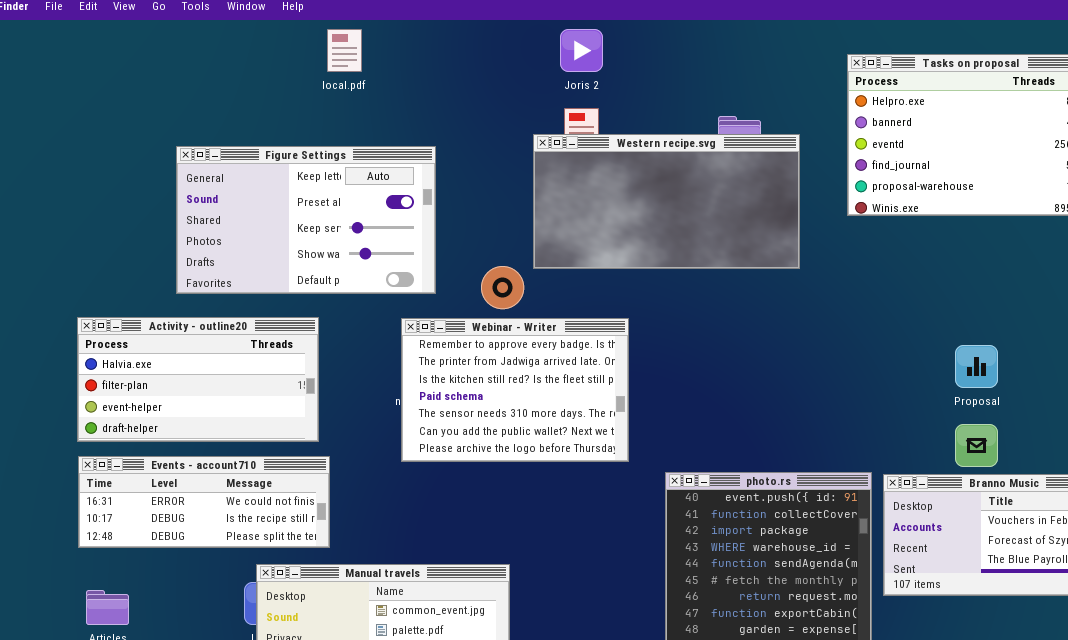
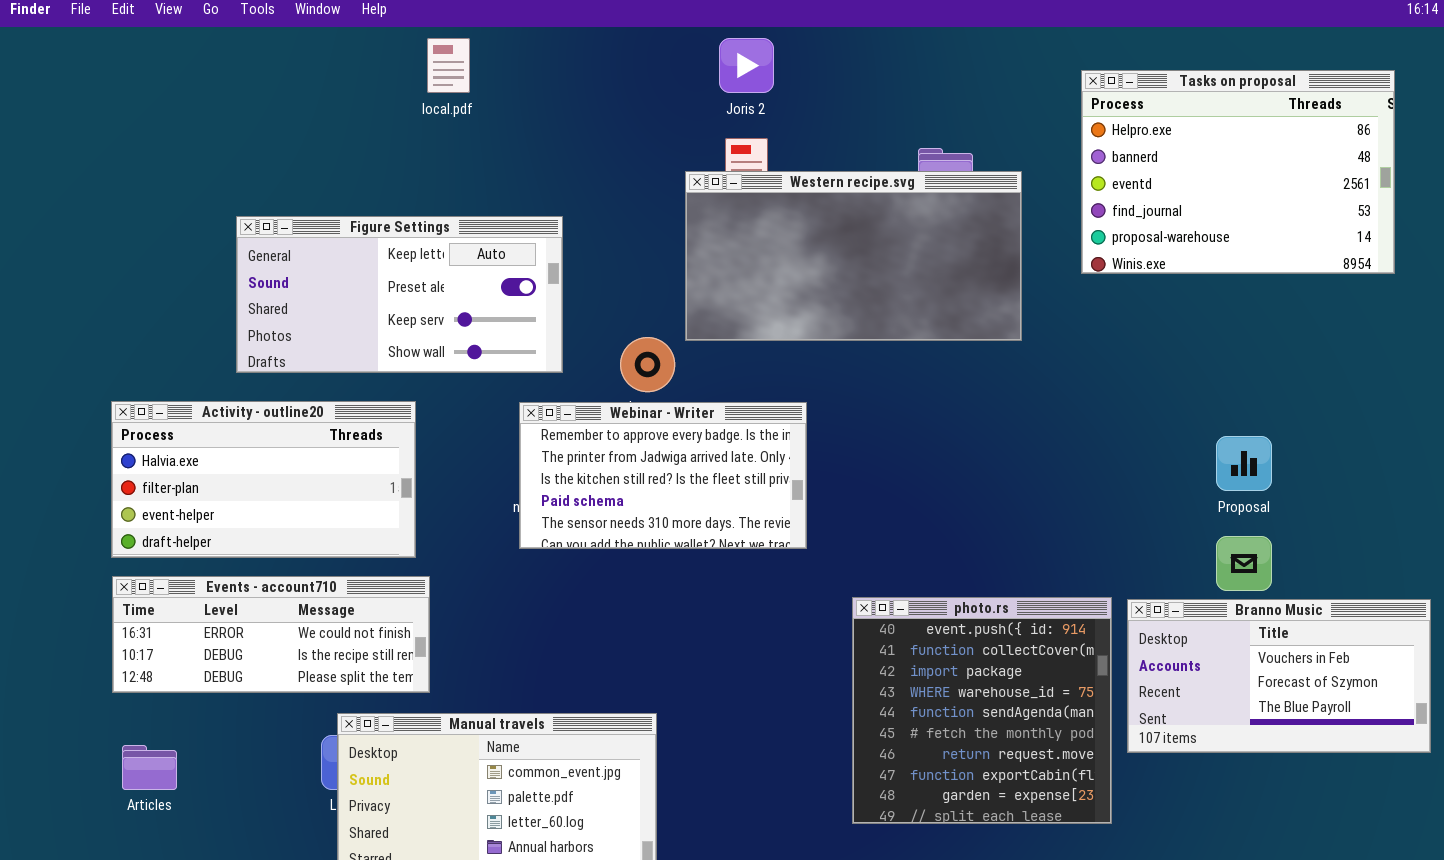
Figure Settings: [176,146,436,294] -> [236,216,563,373], resized
Webinar - Writer: [401,318,629,462] -> [519,402,807,549], resized

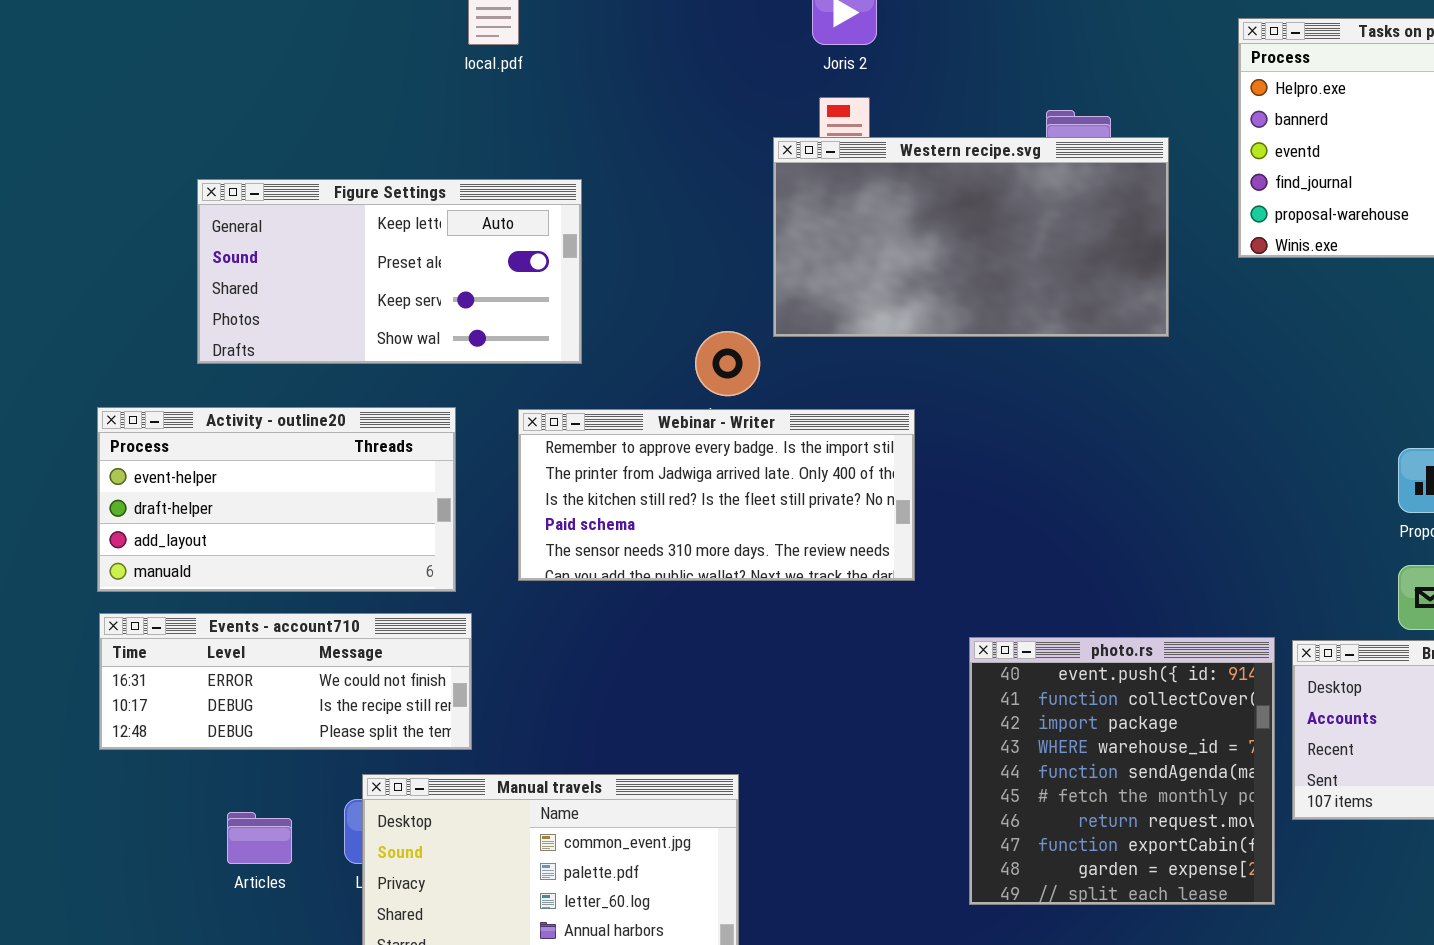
Figure Settings: [236,216,563,373] -> [197,179,582,364], moved
Activity - outline20: [111,401,416,558] -> [97,407,456,592], scrolled down 2 rows
Webinar - Writer: [519,402,807,549] -> [518,409,915,581], resized
Articles: [122,745,177,790] -> [227,812,292,864], moved

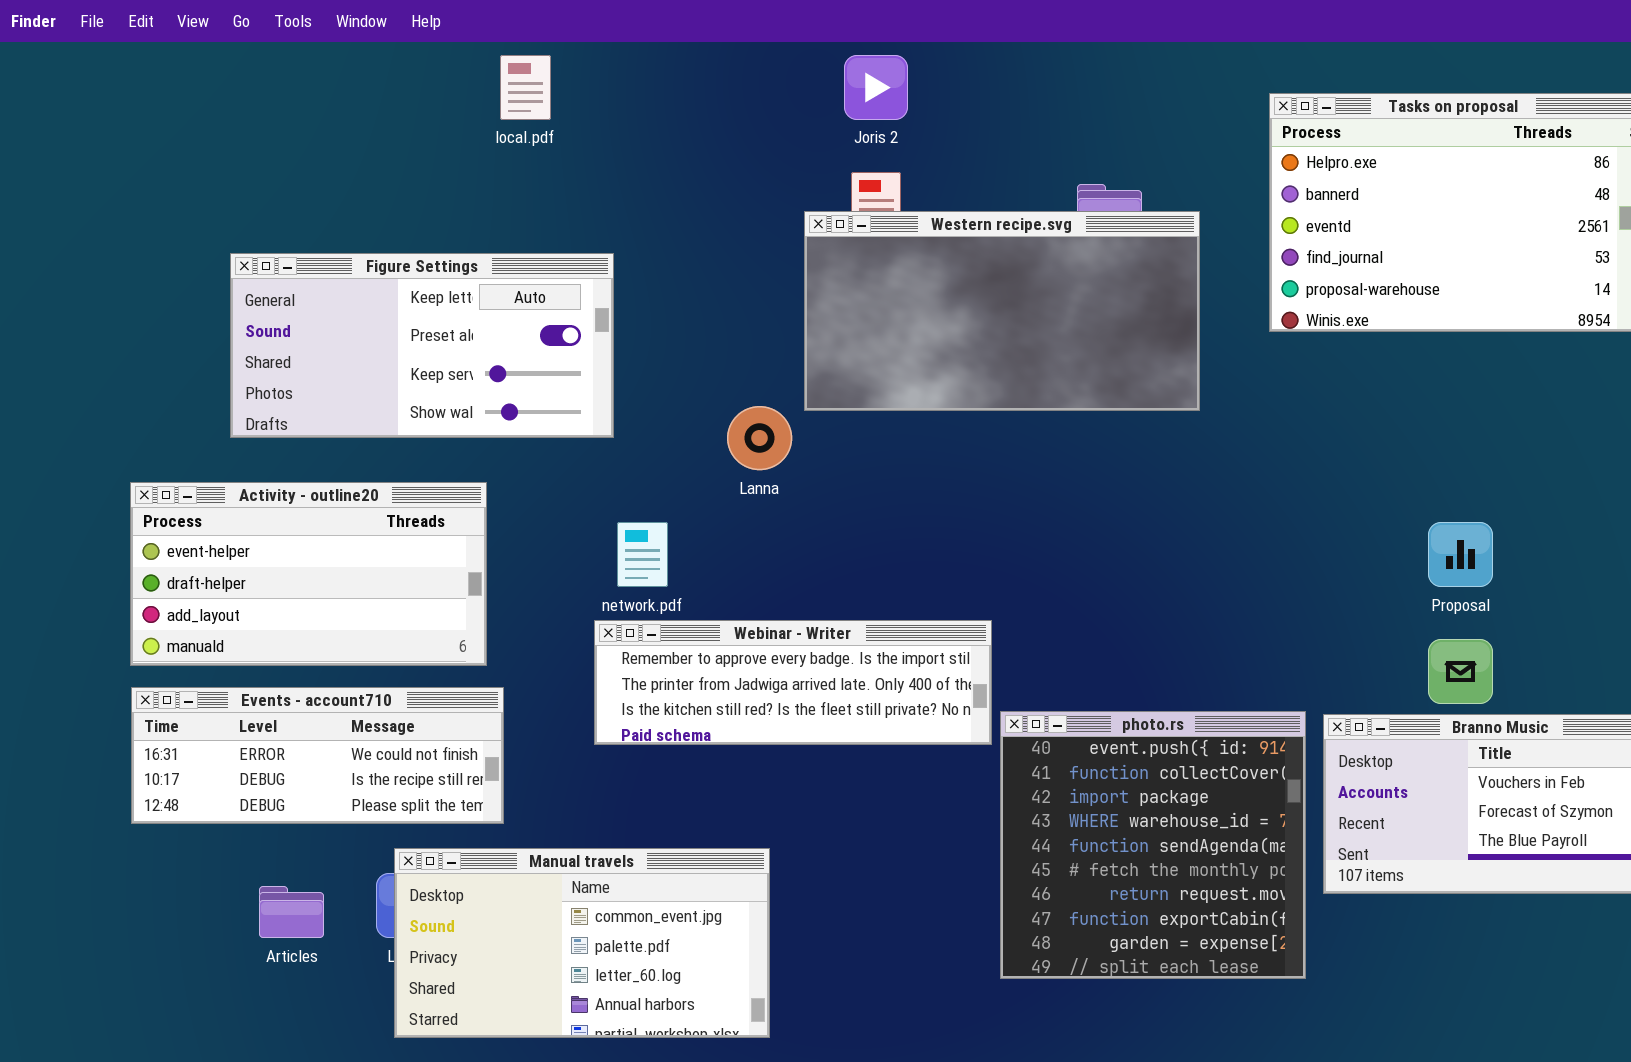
Webinar - Writer: [518,409,915,581] -> [594,620,992,745], moved, resized

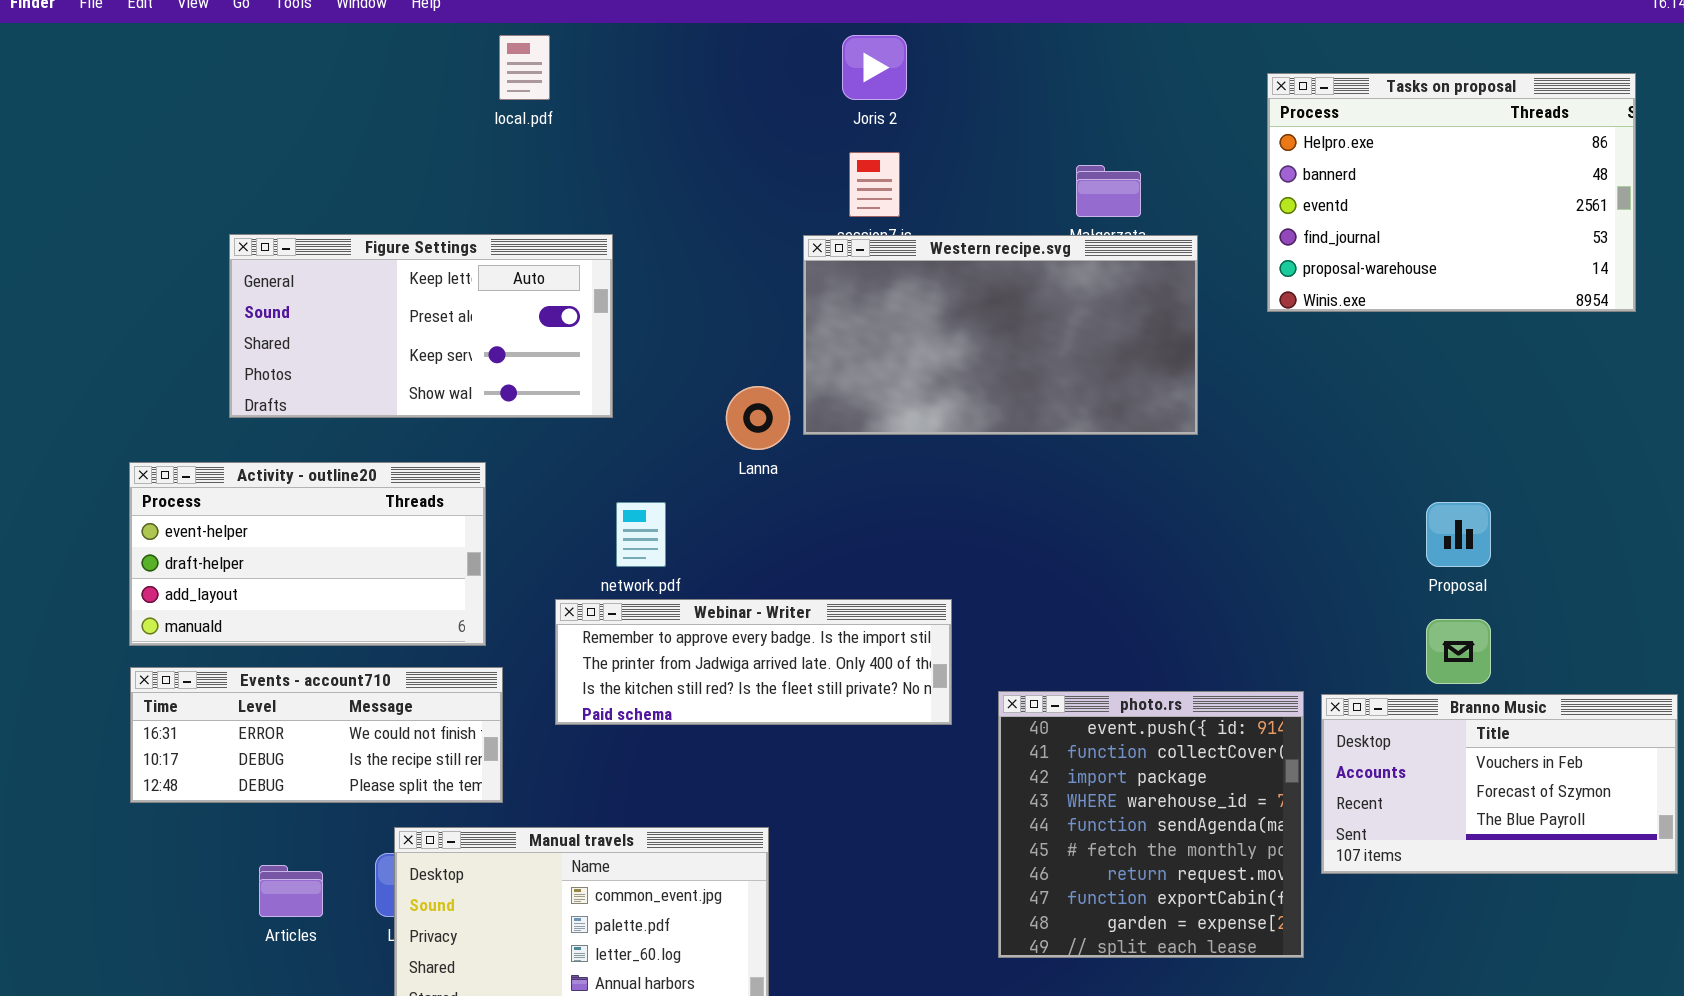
Western recipe.svg: [804,211,1200,411] -> [803,235,1198,435], moved
Webinar - Writer: [594,620,992,745] -> [555,599,952,725], moved

